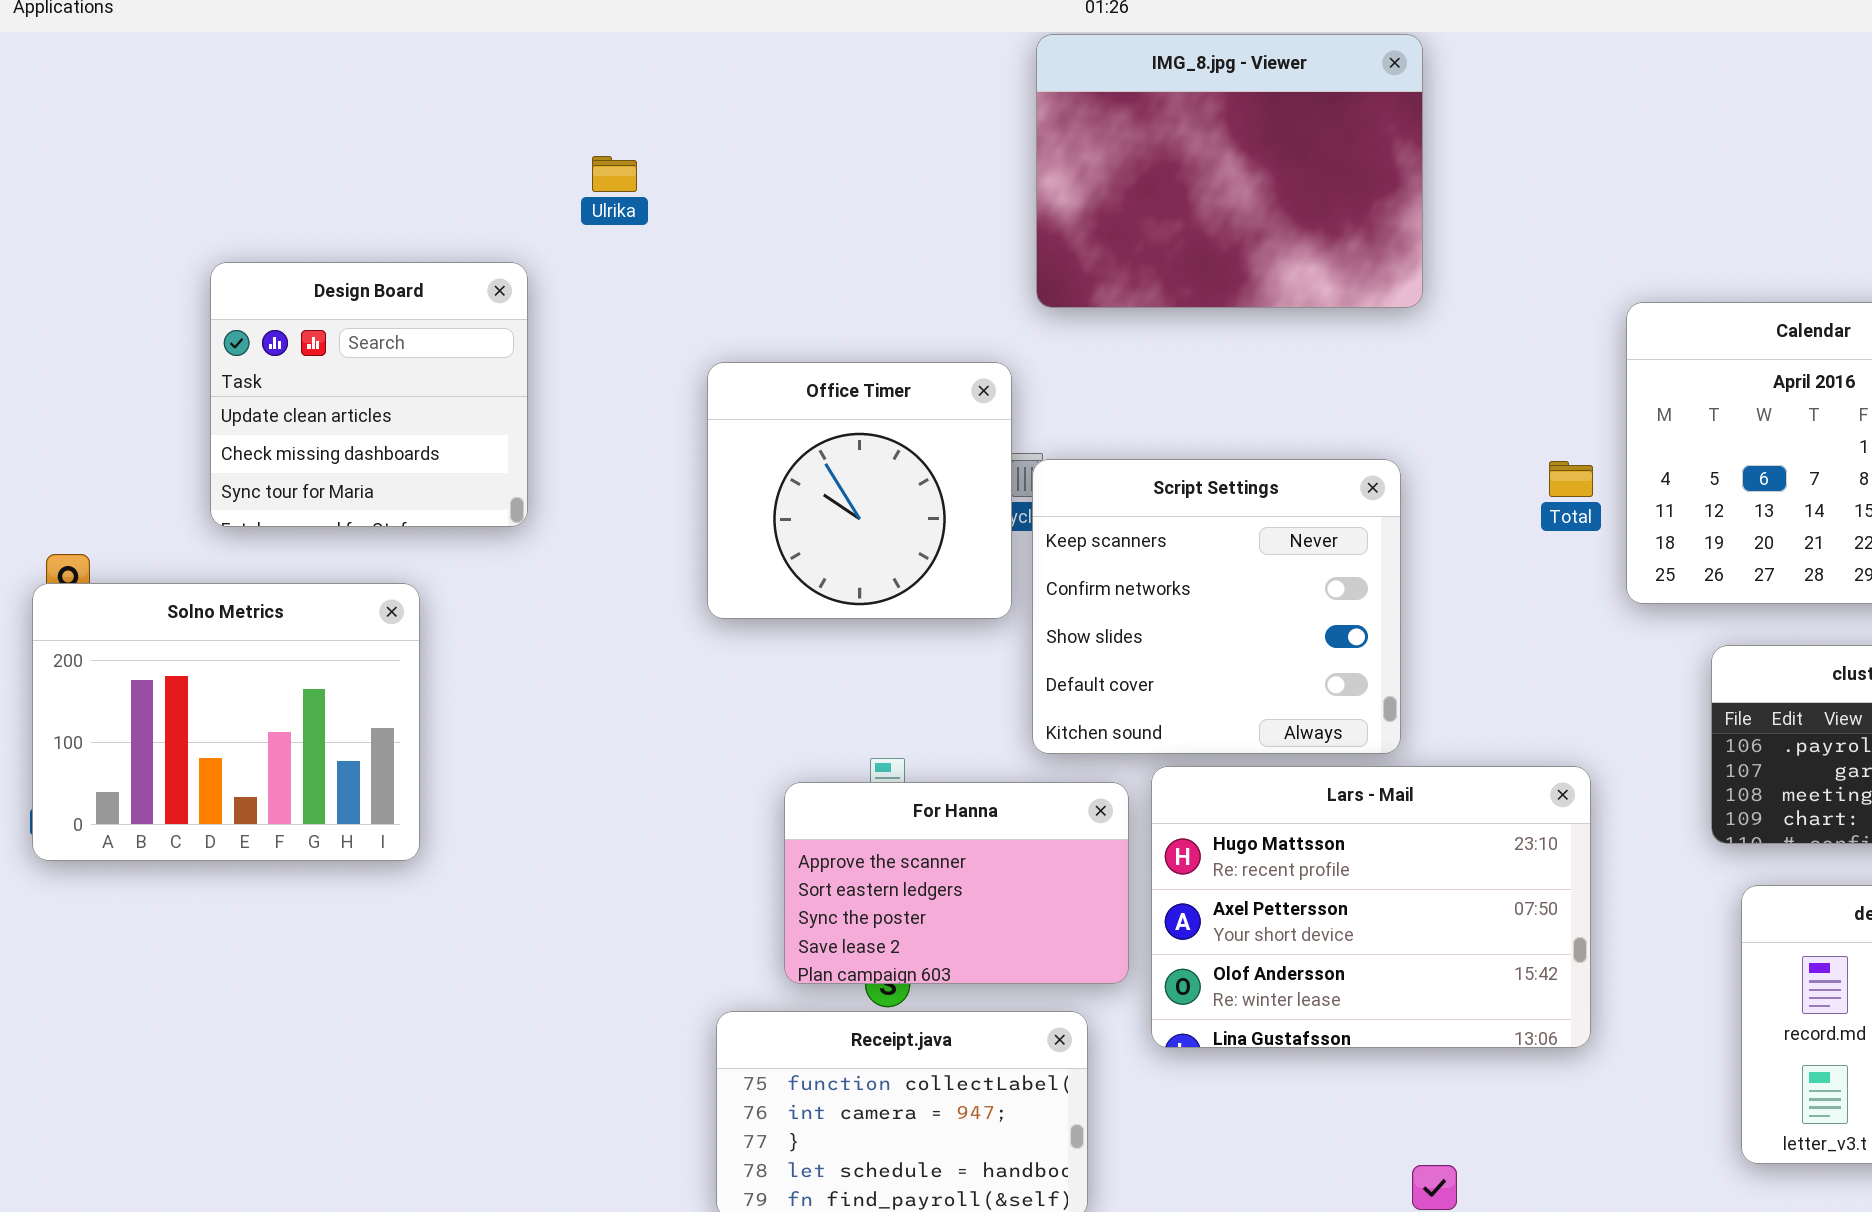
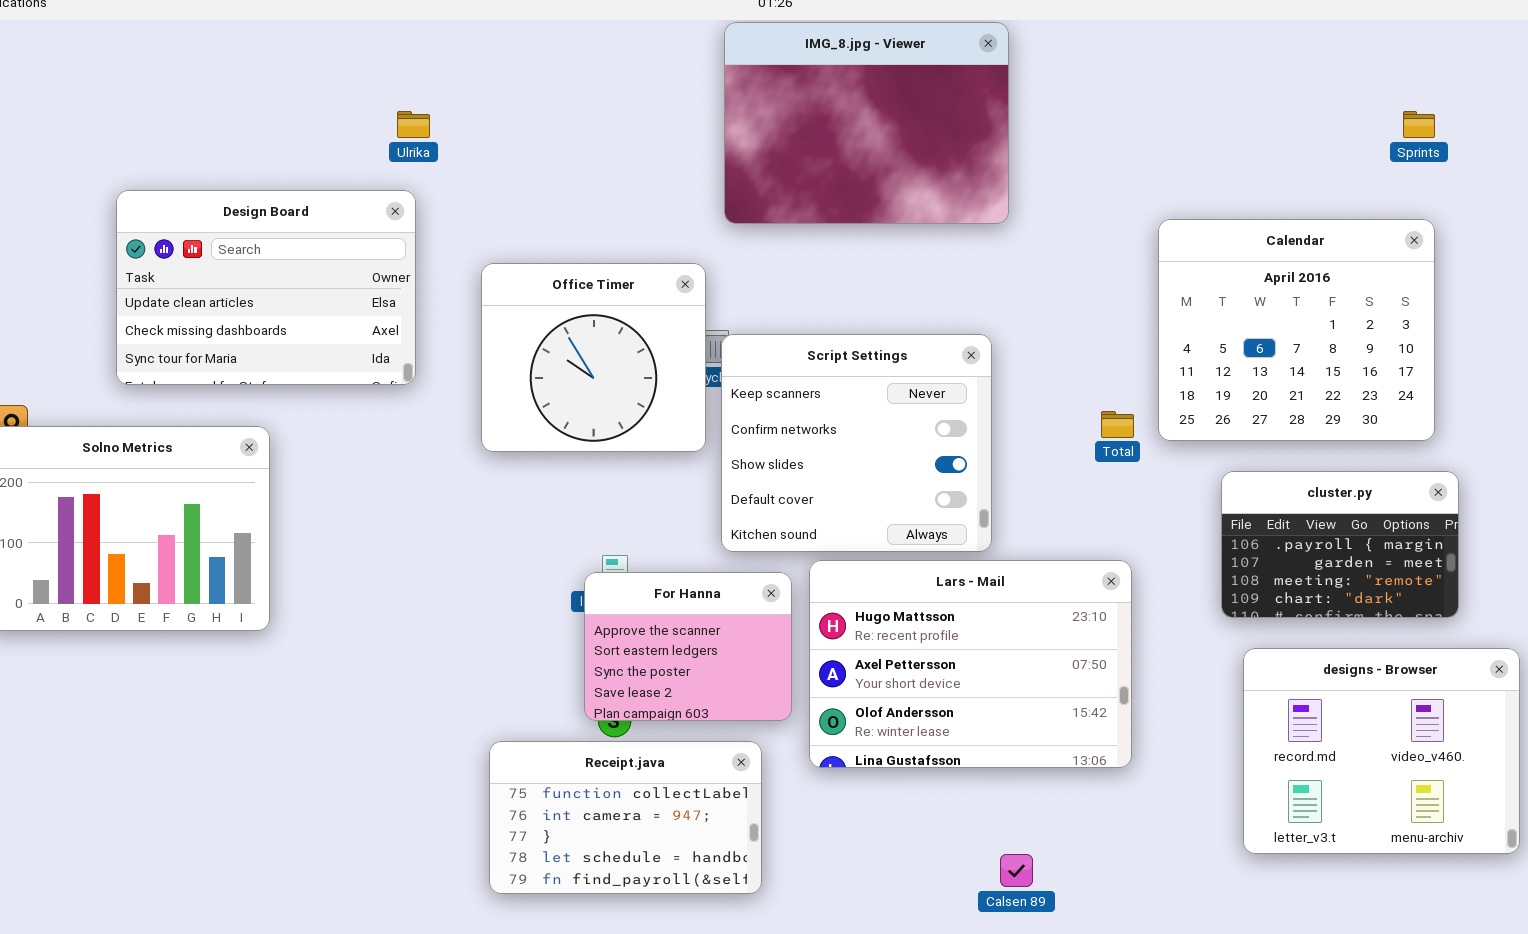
Design Board: [210,262,528,527] -> [116,190,416,385], resized
Total: [1549,461,1593,497] -> [1101,411,1134,438], moved
For Hanna: [784,782,1129,984] -> [584,572,792,721], resized

